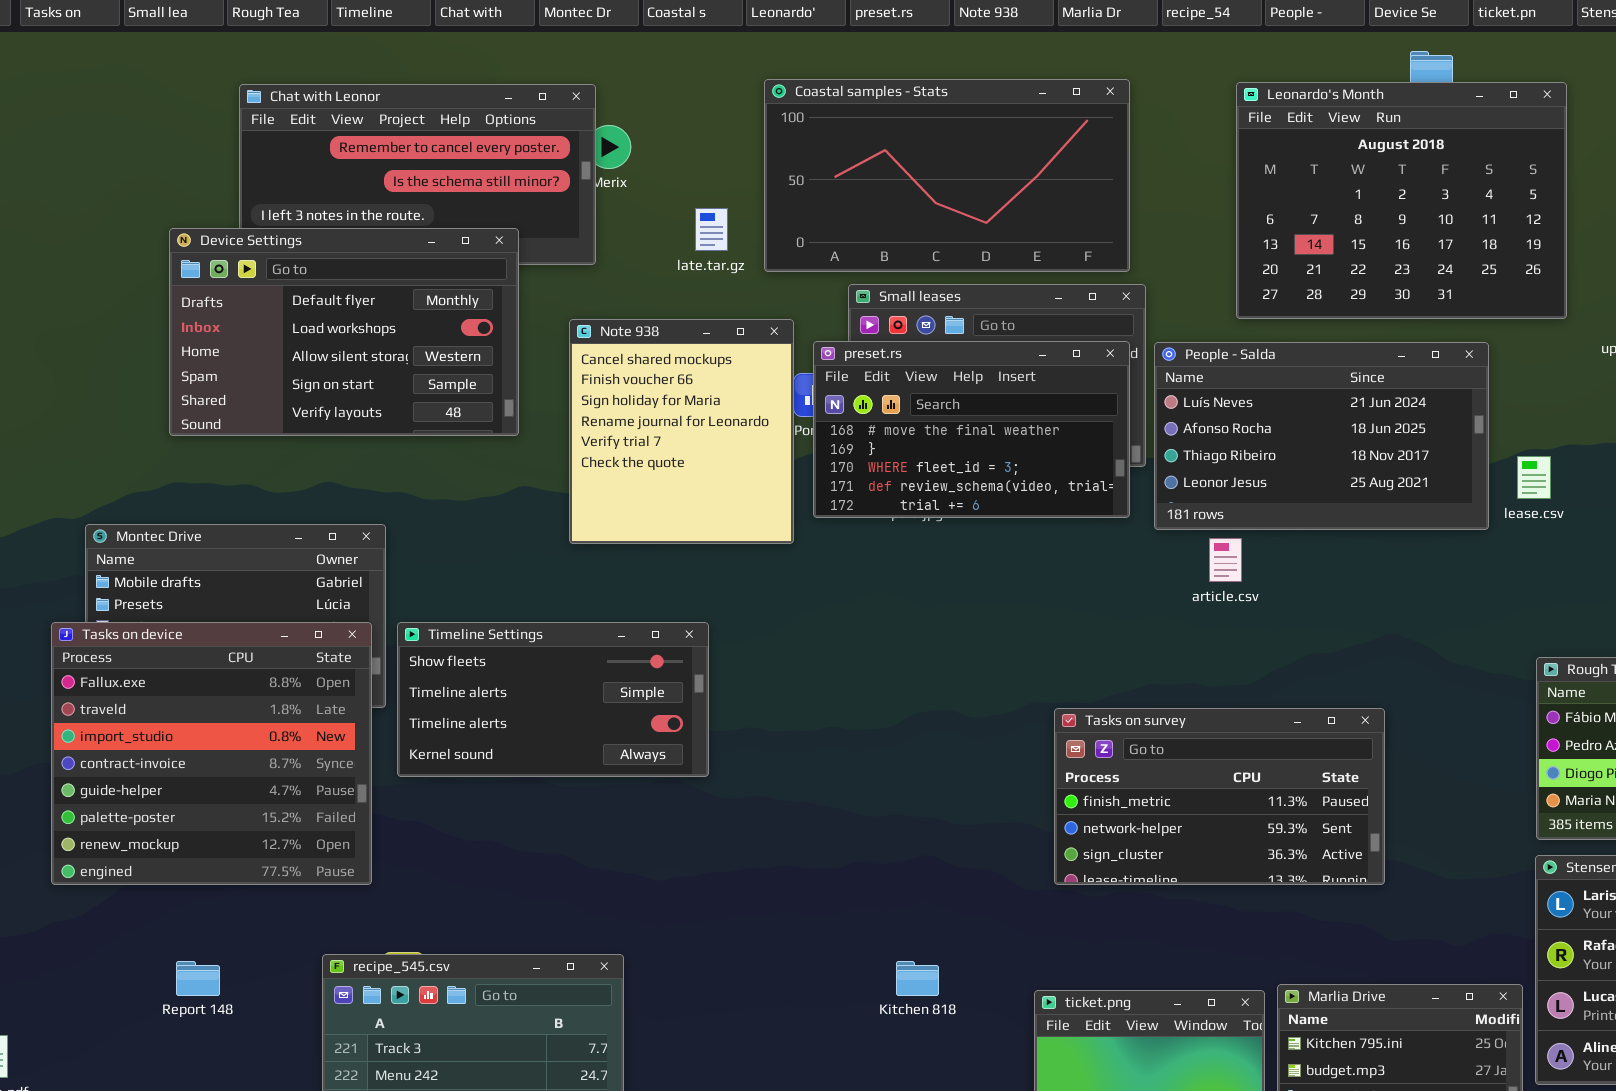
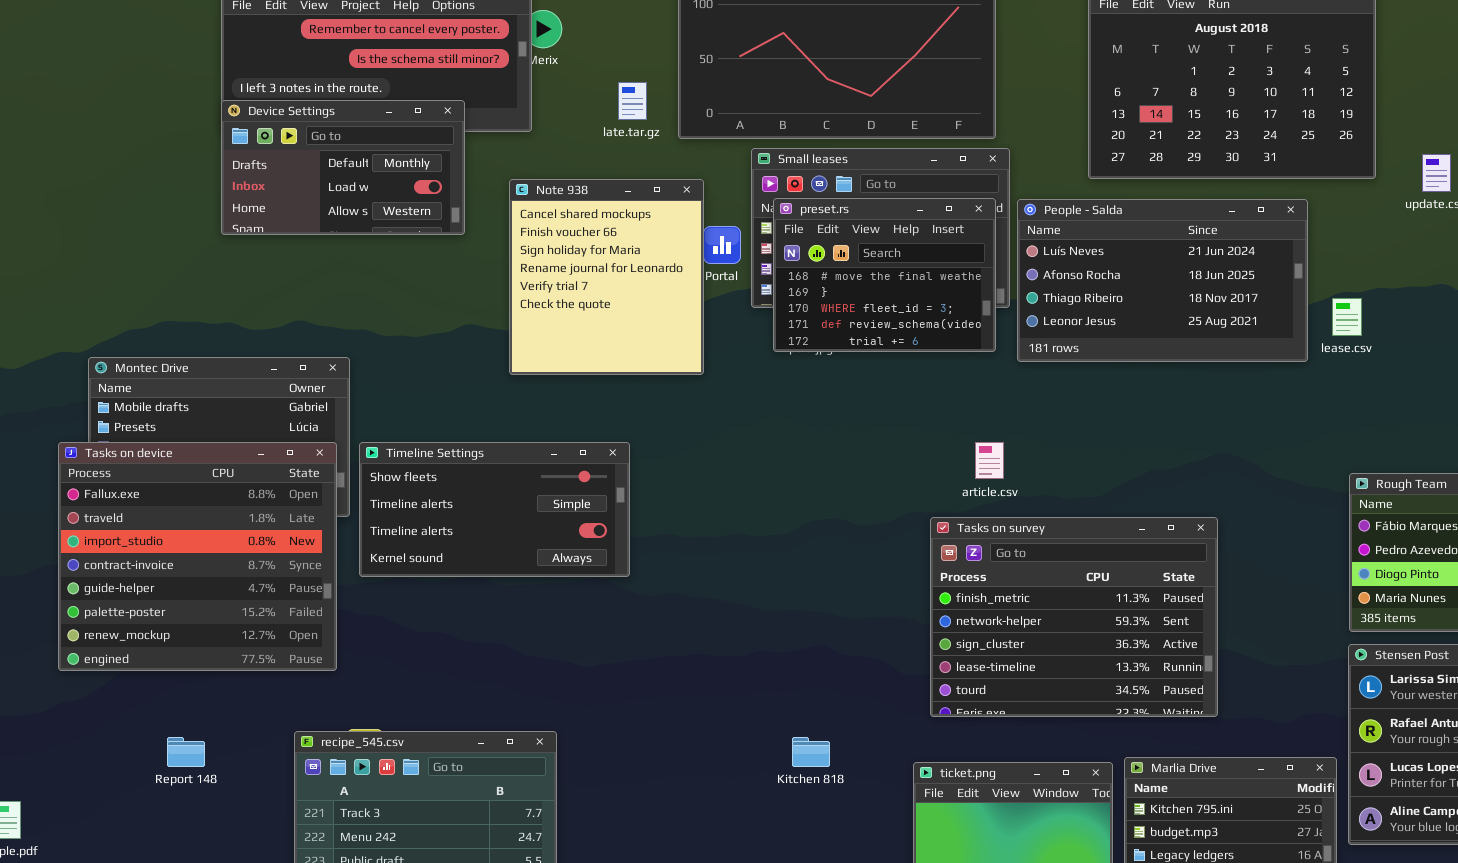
Device Settings: [169,228,519,436] -> [221,100,465,235], resized
preset.rs: [813,341,1130,518] -> [773,198,996,352], resized
article.csv: [1209,538,1242,582] -> [975,442,1004,479], moved
Tasks on survey: [1054,708,1385,885] -> [930,517,1218,717], resized

